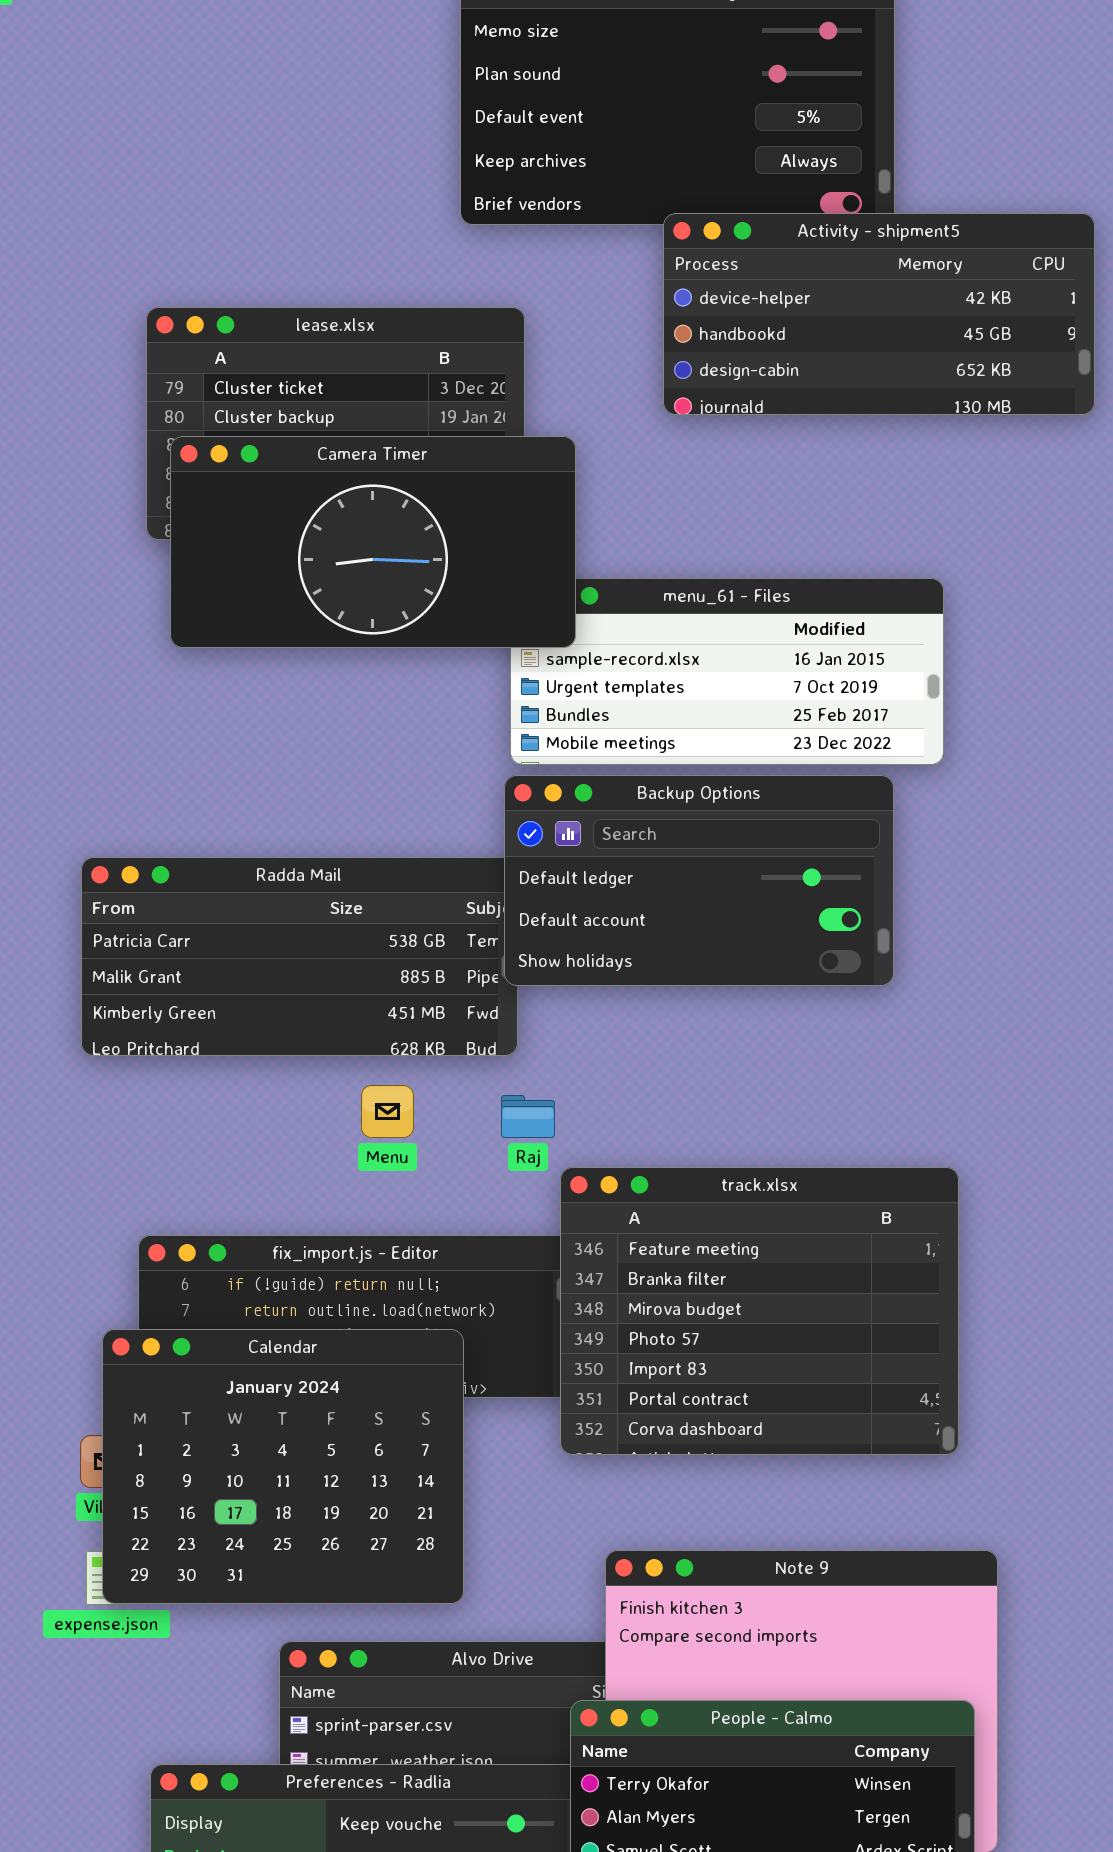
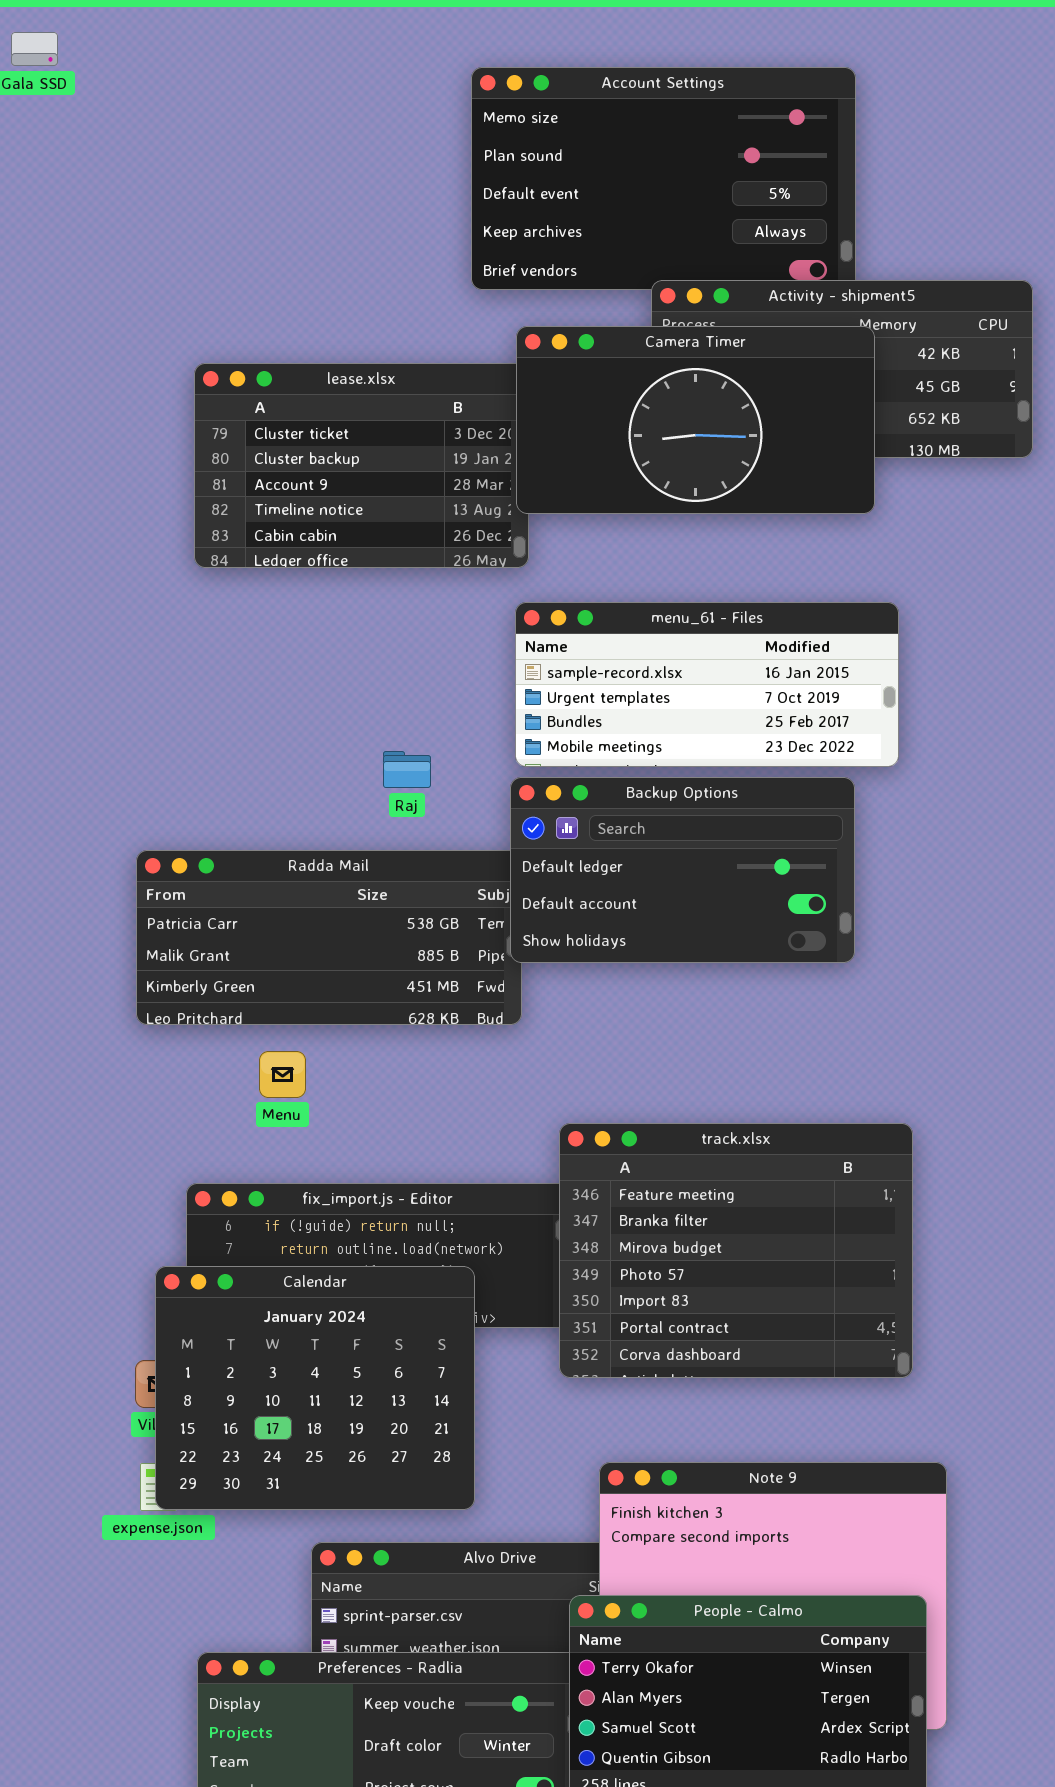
Camera Timer: [170,436,576,648] -> [516,326,875,514], moved
Menu: [361,1085,414,1138] -> [259,1051,306,1098], moved
Raj: [501,1095,555,1138] -> [383,751,431,788], moved

